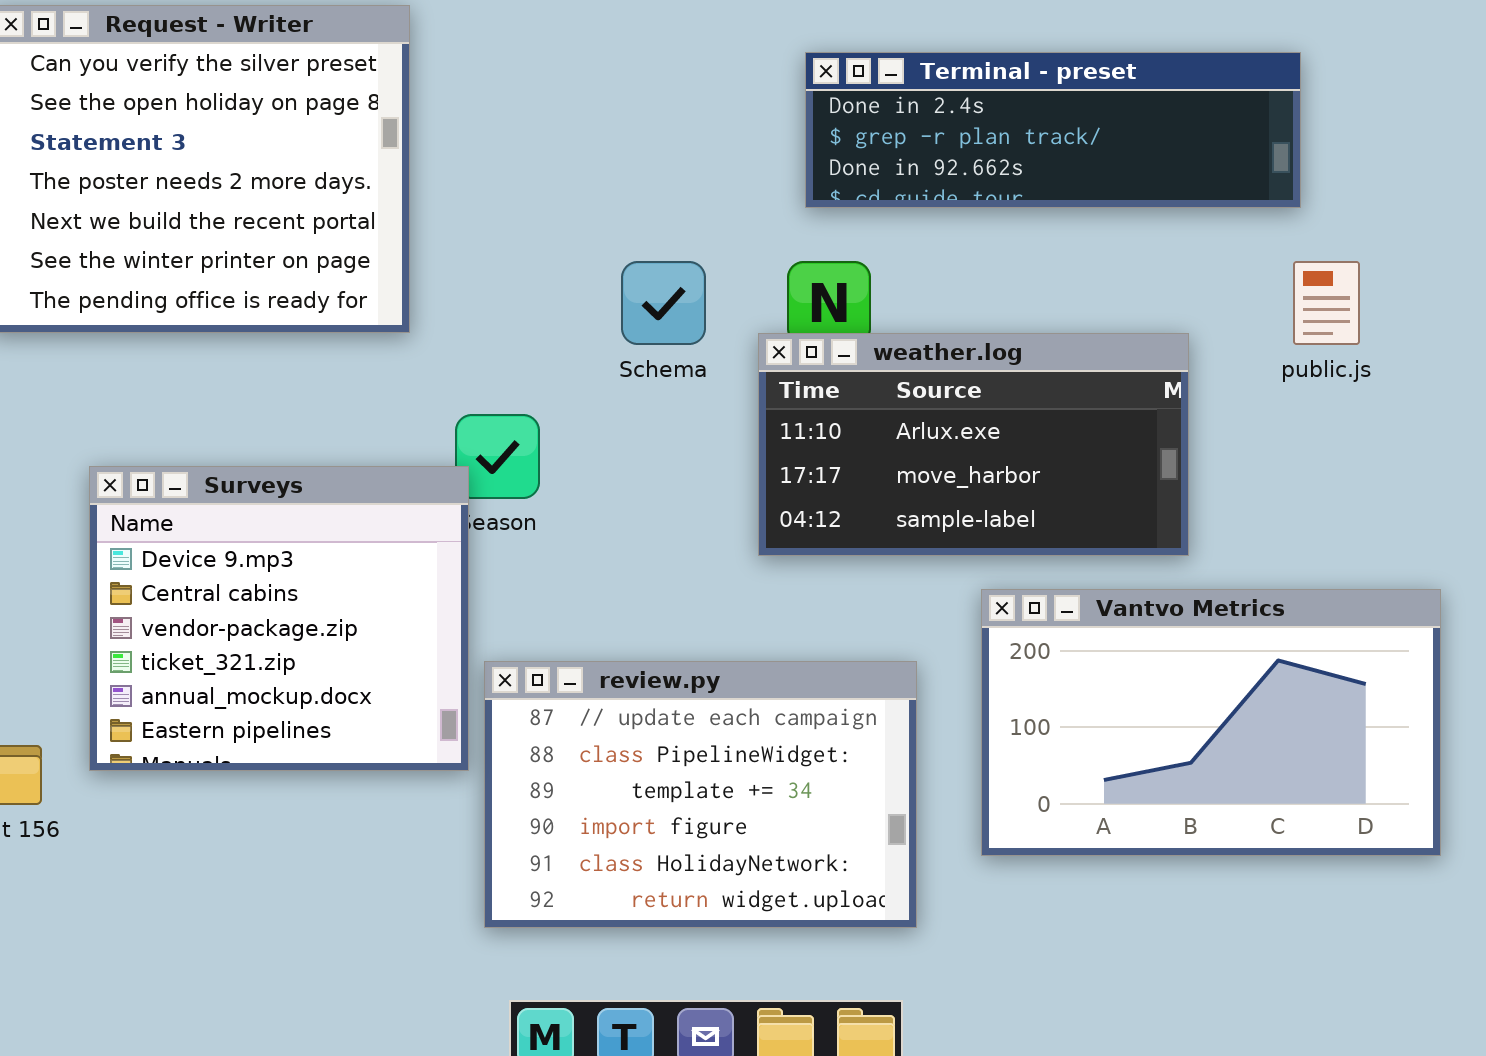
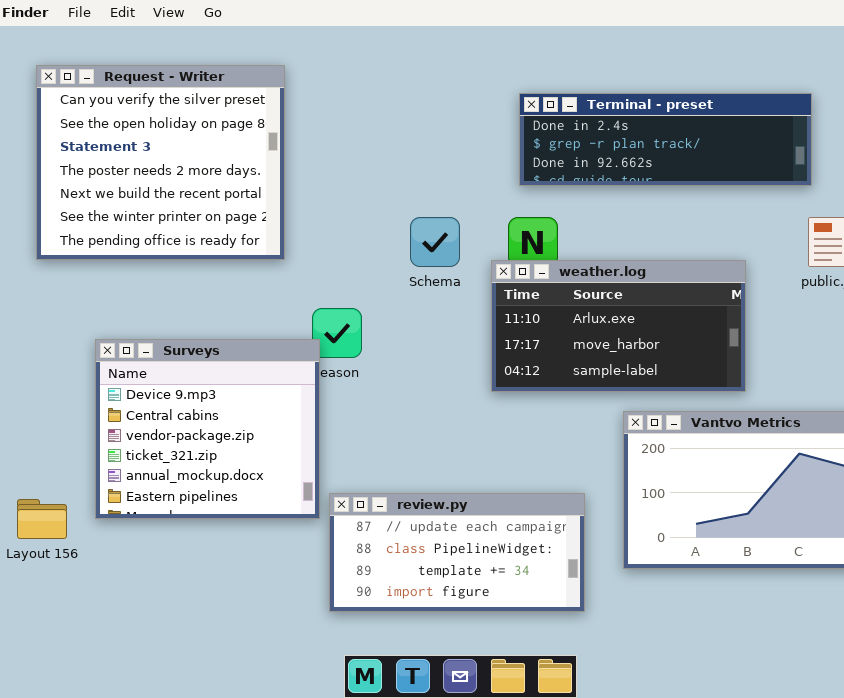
review.py: [484,661,917,928] -> [329,493,585,612], resized

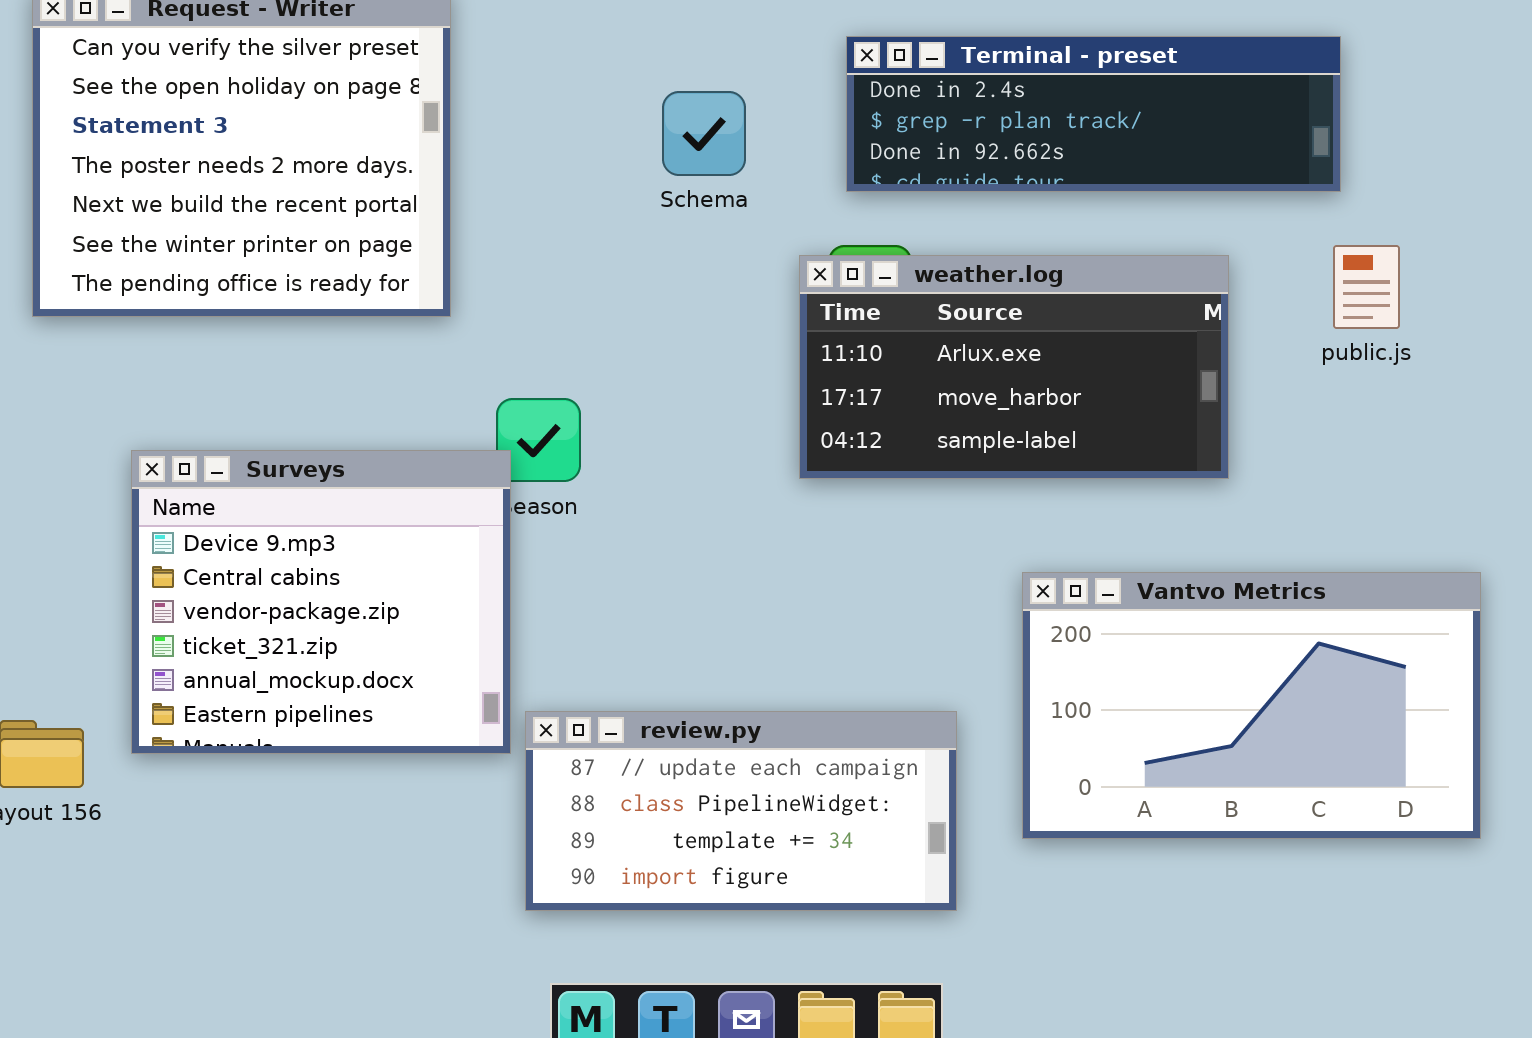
Schema: [410,217,460,267] -> [662,91,746,176], moved
weather.log: [491,260,746,392] -> [799,255,1229,479], moved

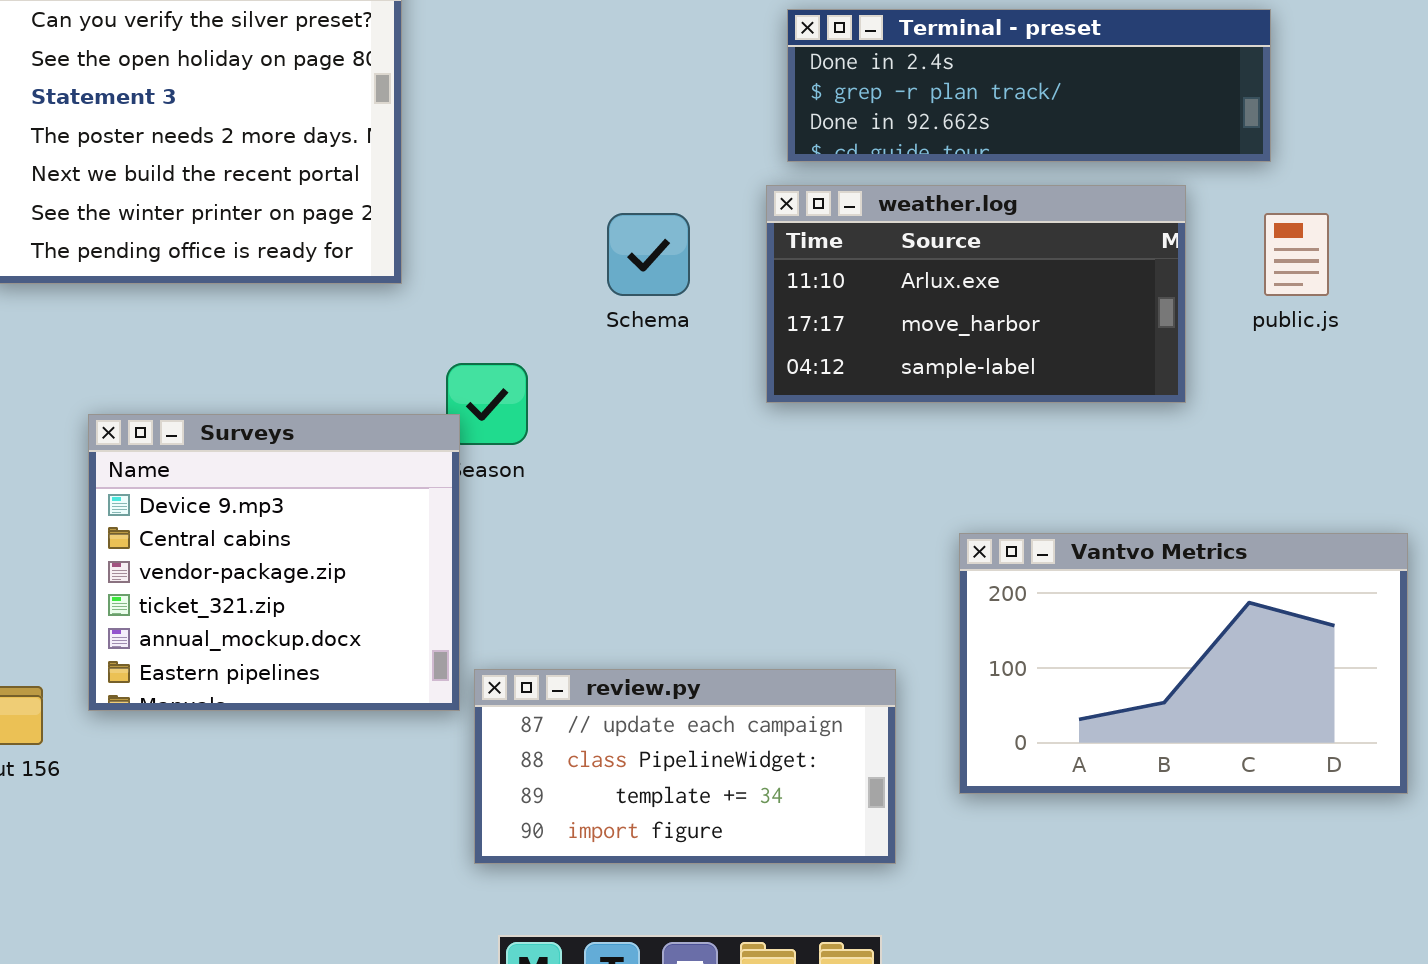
Schema: [662,91,746,176] -> [607,213,690,296], moved
weather.log: [799,255,1229,479] -> [766,185,1186,403], moved

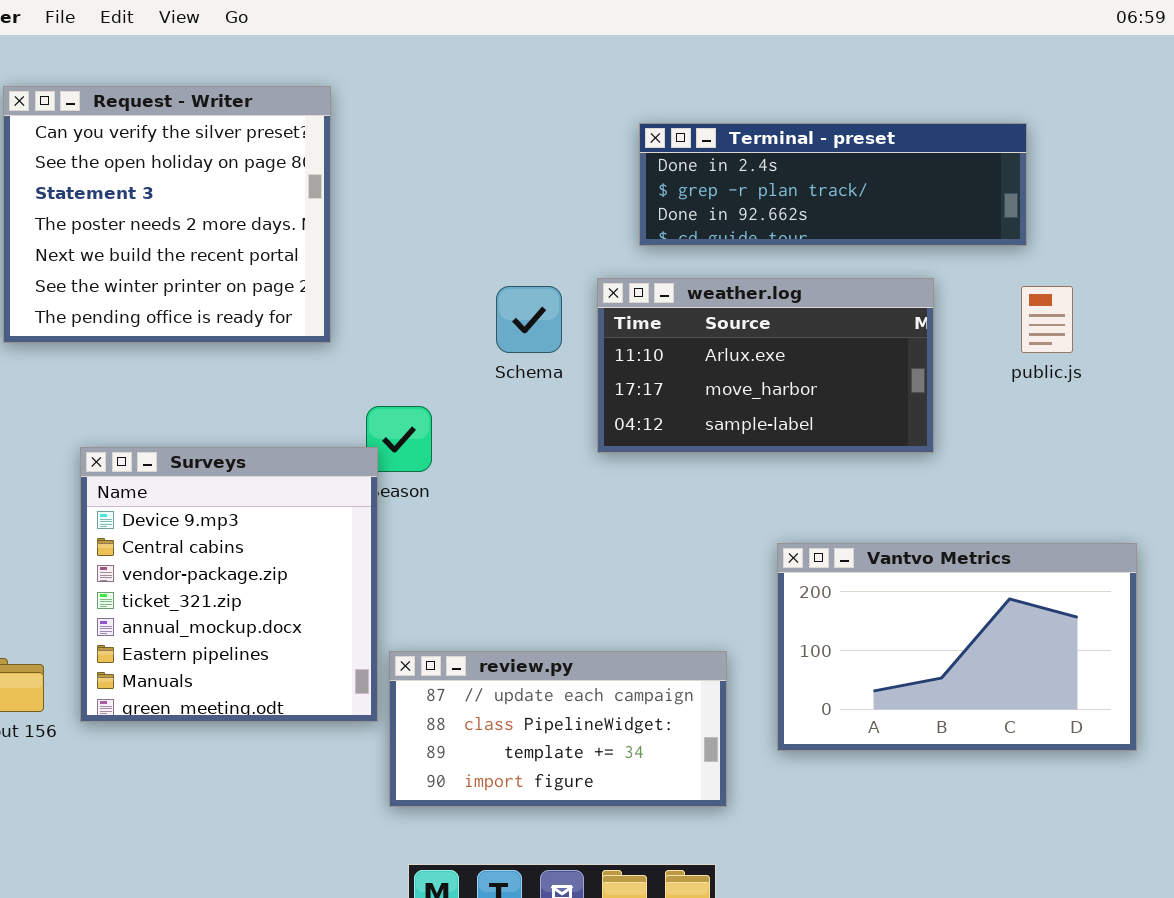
weather.log: [766,185,1186,403] -> [597,278,934,453], moved
Surveys: [88,414,460,711] -> [80,447,378,722], resized

